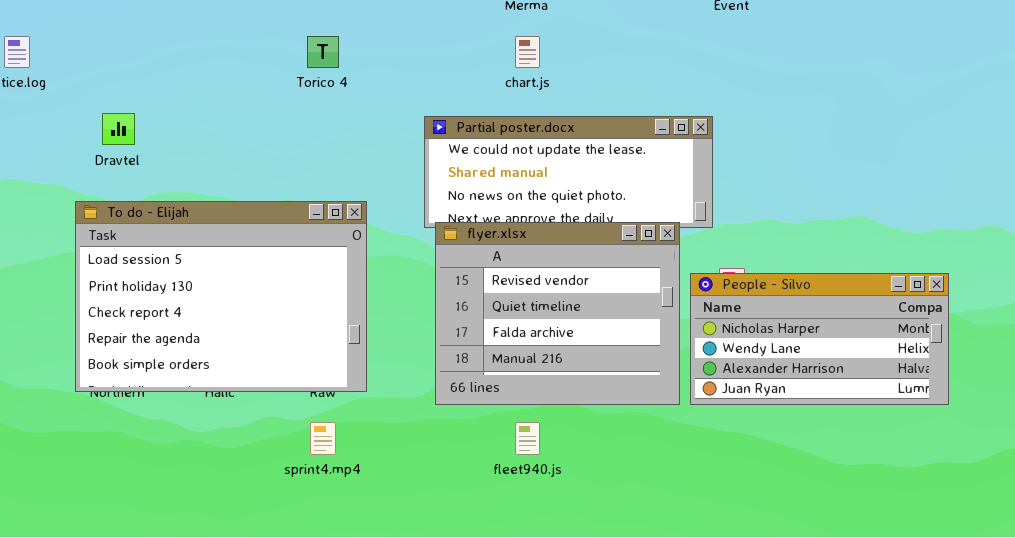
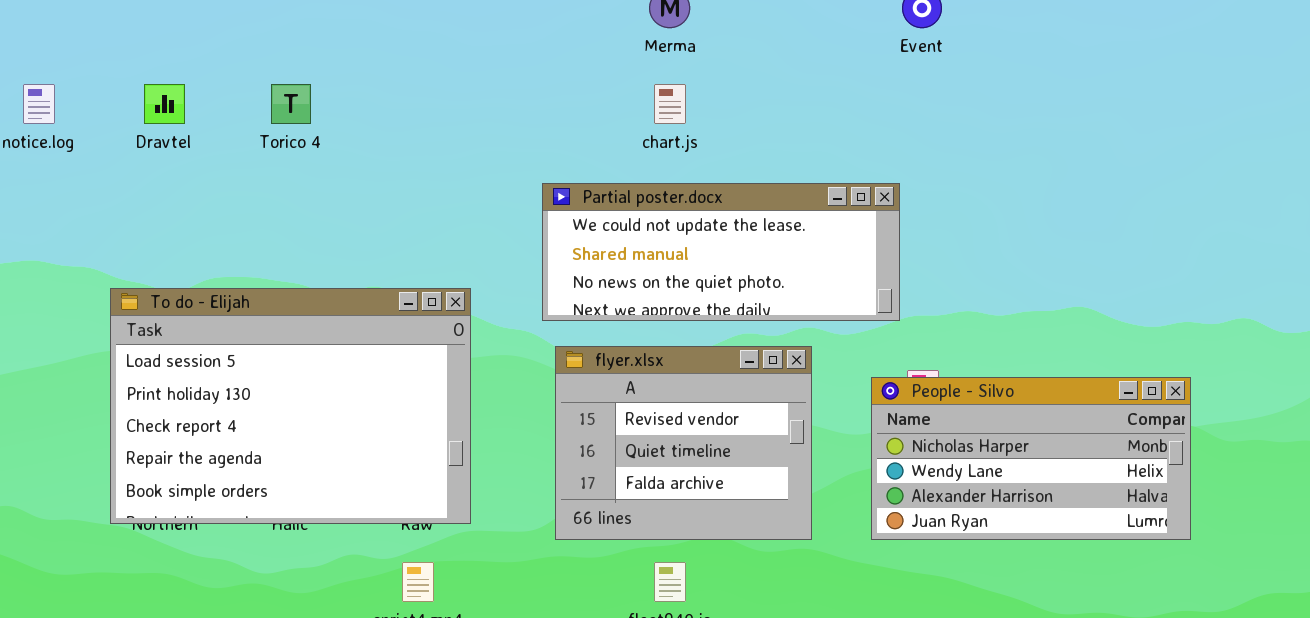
Torico 4: [307,36,339,68] -> [271,84,311,124], moved
Dravtel: [102,113,135,145] -> [144,84,185,124], moved
flyer.xlsx: [435,222,680,405] -> [555,346,812,540], resized

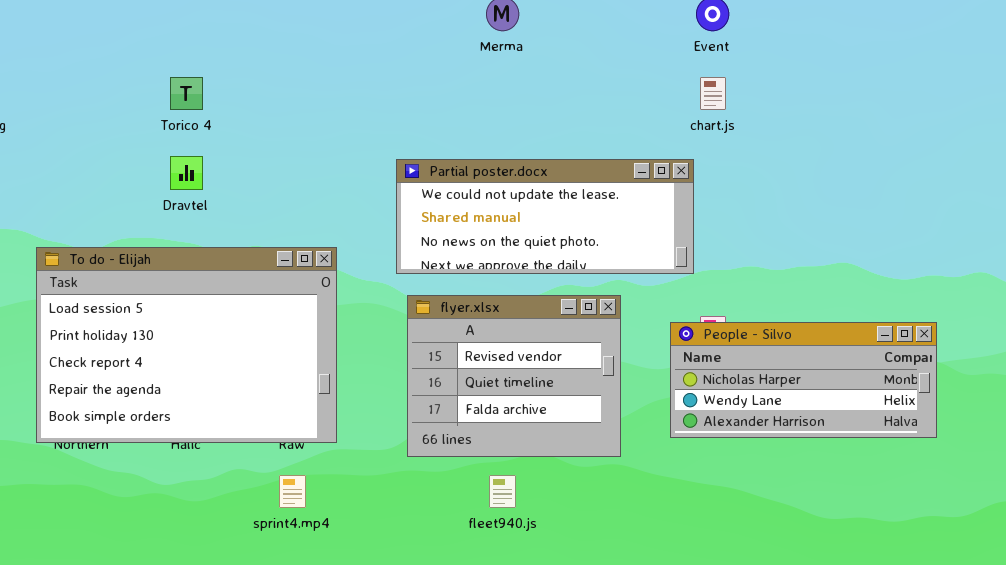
Dravtel: [144,84,185,124] -> [170,156,203,190], moved
chart.js: [654,84,686,124] -> [700,77,726,110], moved
People - Silvo: [871,377,1191,540] -> [670,322,937,438], resized

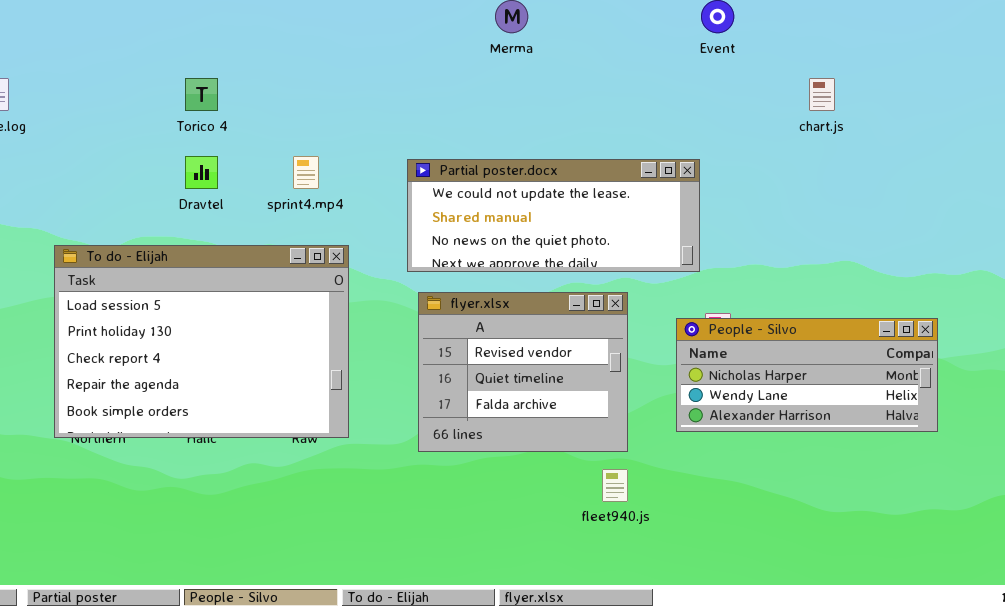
chart.js: [700,77,726,110] -> [809,78,835,111], moved
sprint4.mp4: [279,475,306,508] -> [293,156,319,189], moved
fleet940.js: [489,475,516,508] -> [602,469,628,502], moved

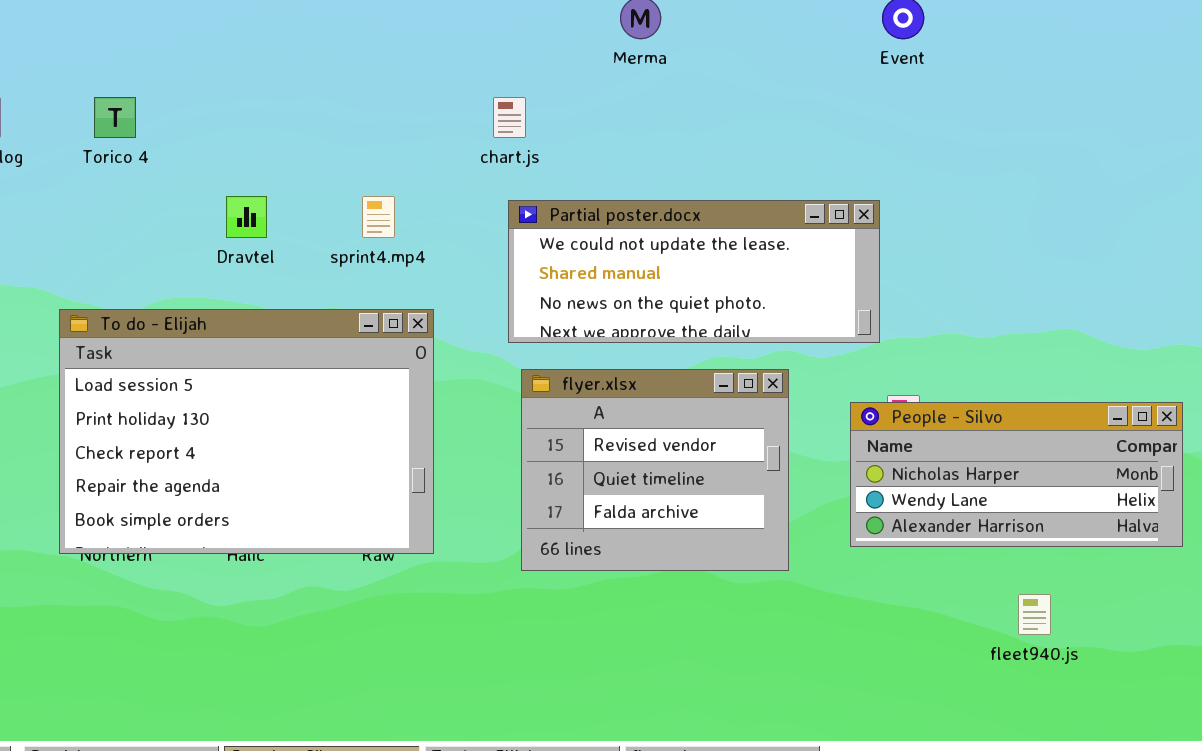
Torico 4: [185,78,218,111] -> [94,97,136,138], moved
chart.js: [809,78,835,111] -> [493,97,526,138], moved
fleet940.js: [602,469,628,502] -> [1018,594,1051,635], moved

